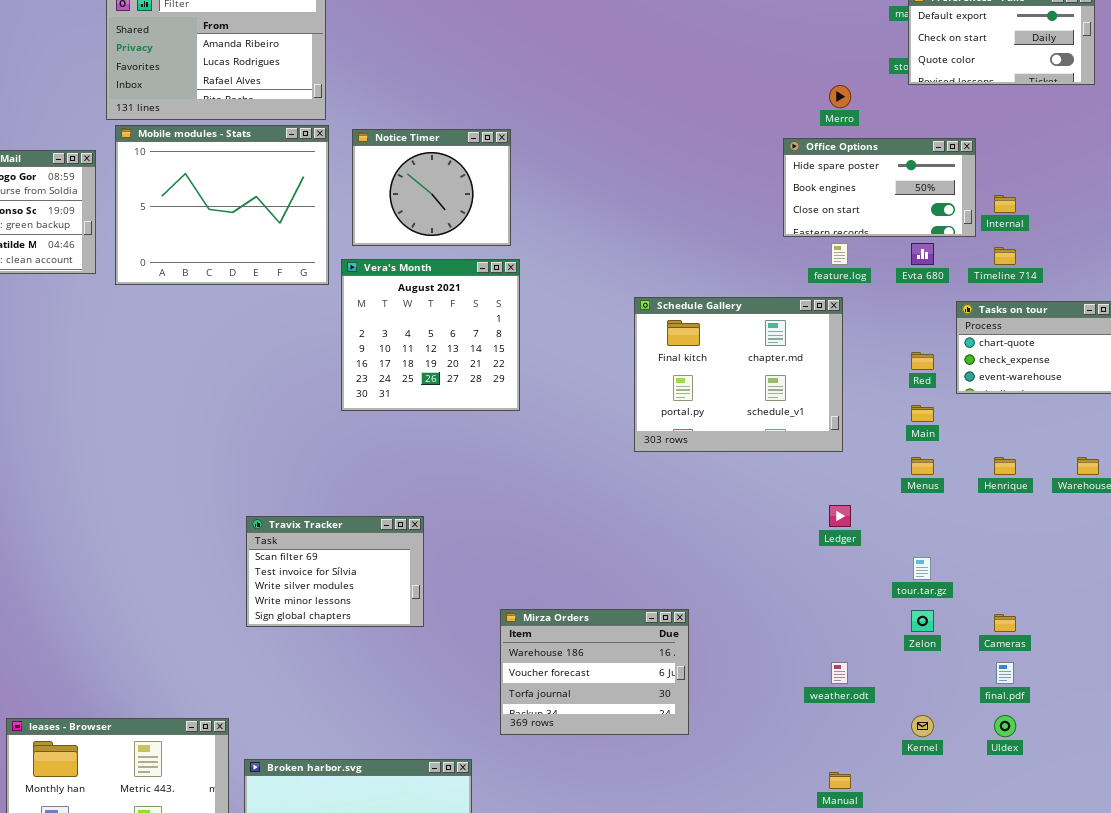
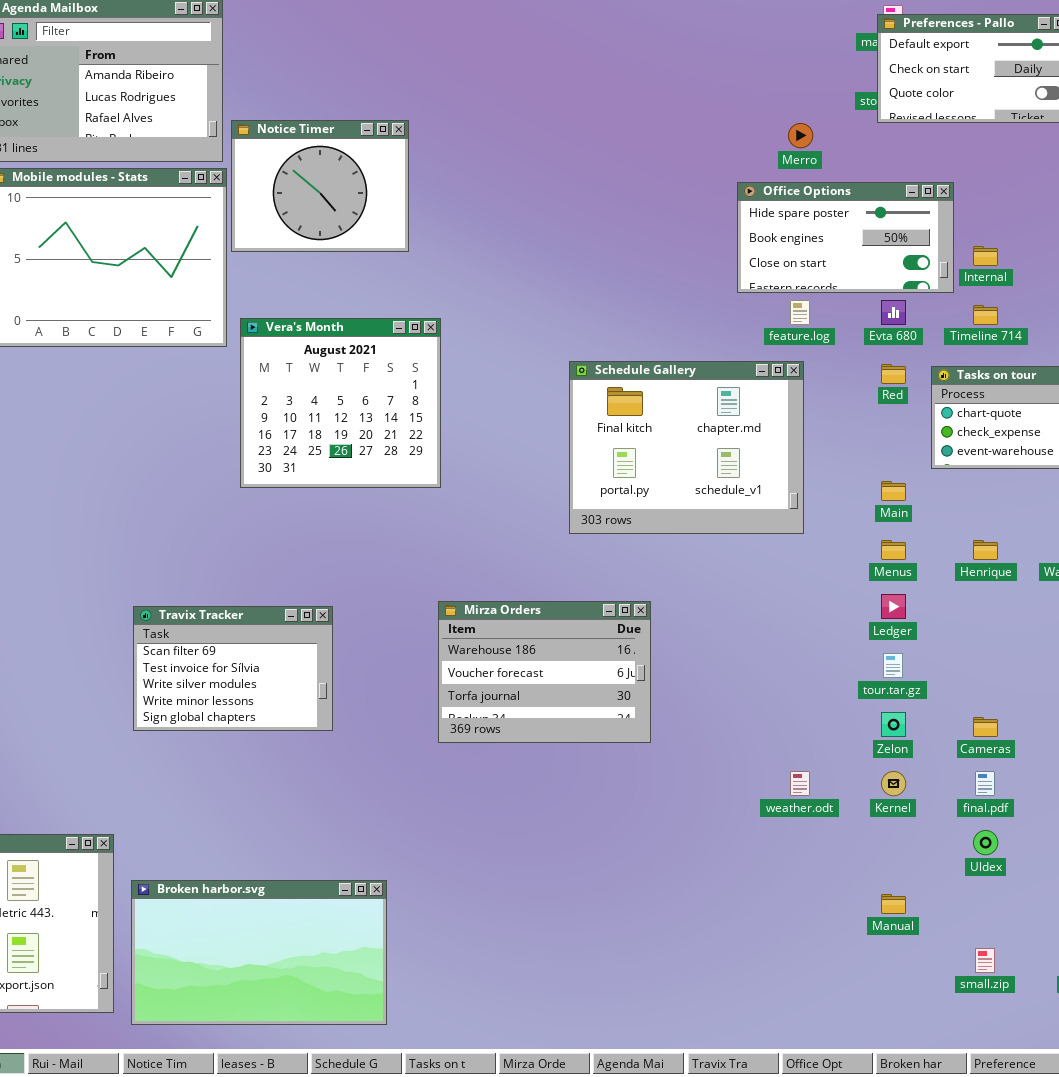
Notice Timer: [352,129,511,246] -> [231,120,409,252], moved
Red: [911,352,934,370] -> [881,364,906,384], moved
Ledger: [829,505,851,527] -> [881,594,906,619], moved
Mirza Orders: [500,609,689,735] -> [438,601,651,743], moved
Kernel: [911,715,934,737] -> [881,771,906,796], moved
Manual: [829,772,851,789] -> [881,894,906,914], moved

